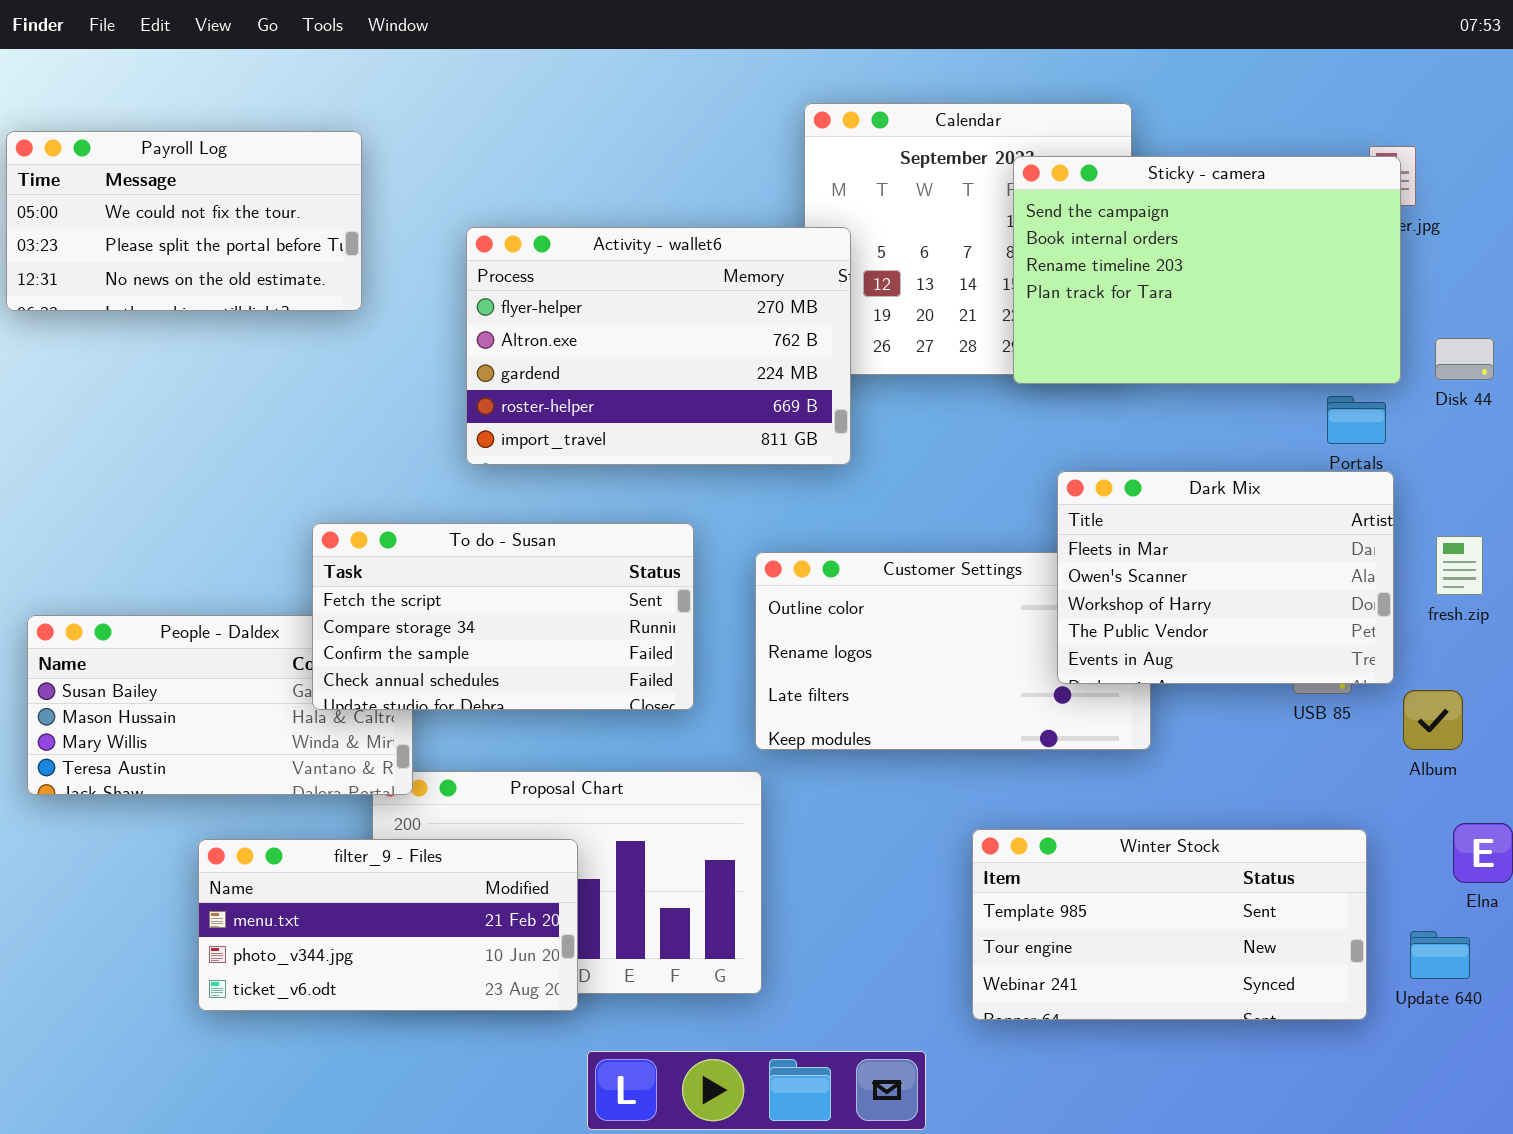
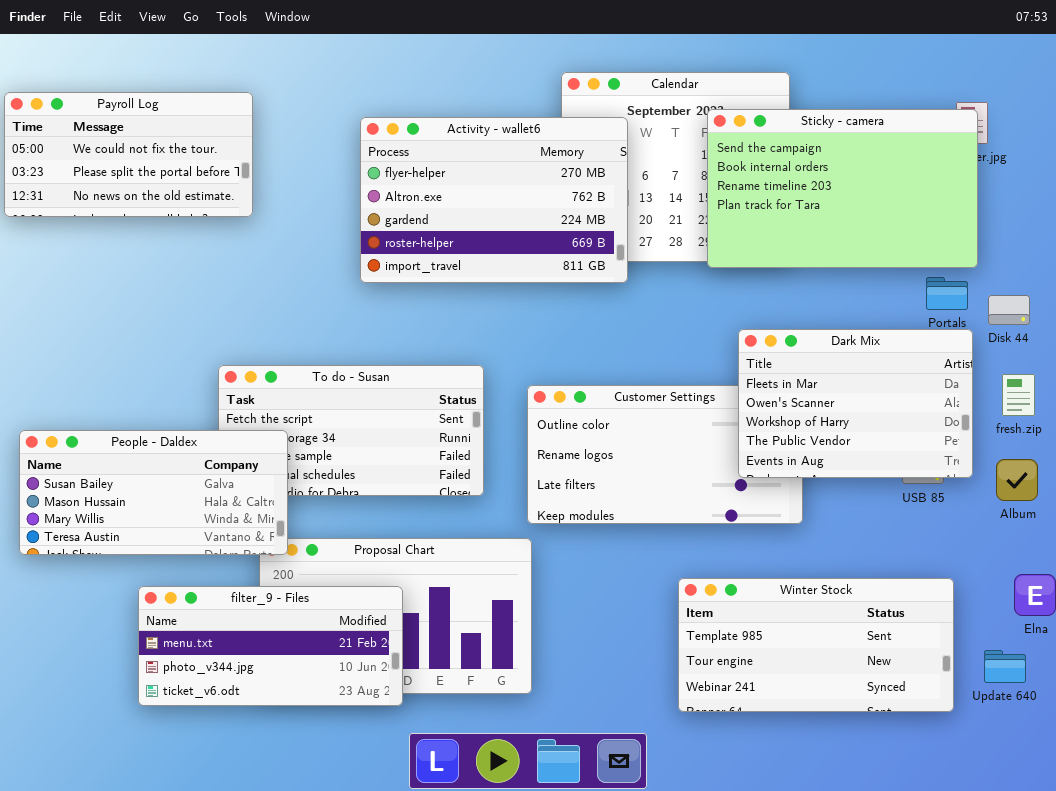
Activity - wallet6: [466,227,851,465] -> [360,117,628,283], moved
Disk 44: [1435,338,1494,380] -> [988,295,1030,325], moved
People - Daldex: [27,615,413,795] -> [19,430,288,555], raised
Album: [1403,690,1463,750] -> [996,459,1038,501], moved

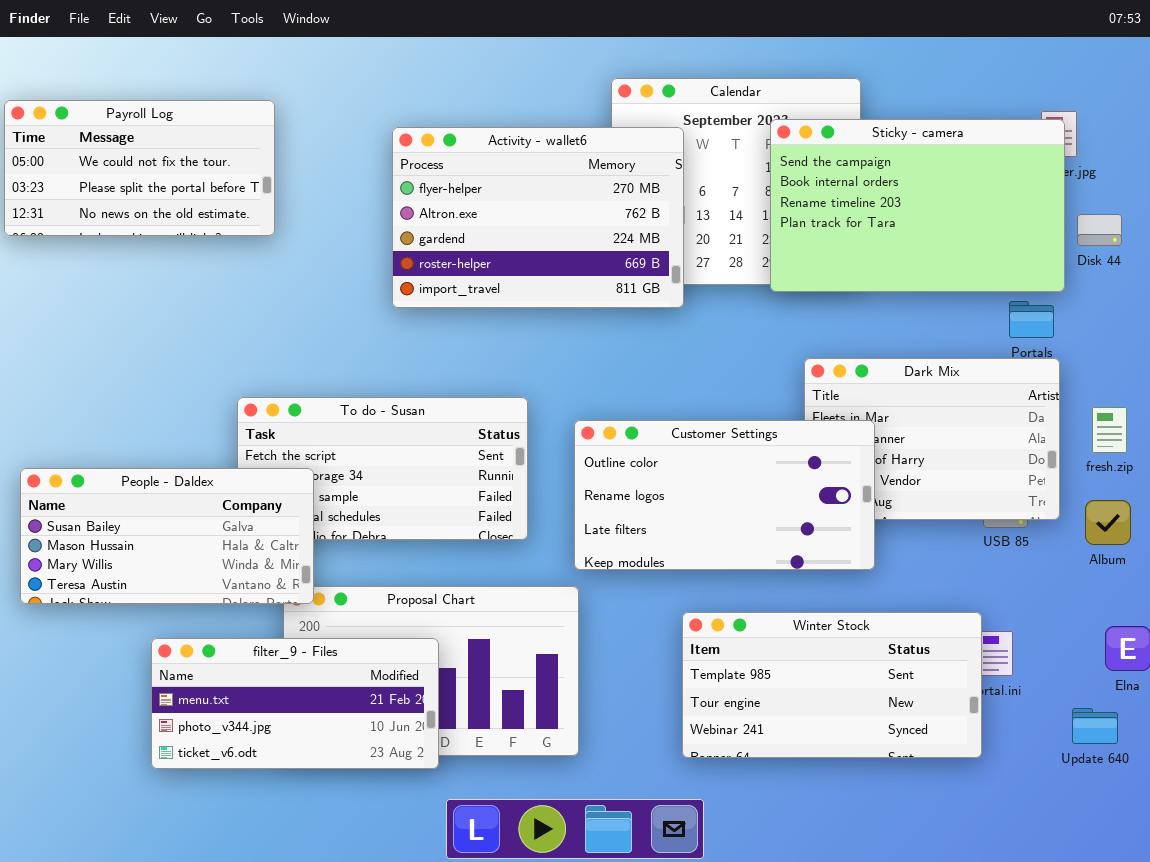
Disk 44: [988,295,1030,325] -> [1077,214,1122,246], moved
Customer Settings: [527,385,803,524] -> [574,420,875,570], raised
Winter Stock: [678,578,954,712] -> [682,612,982,758], moved

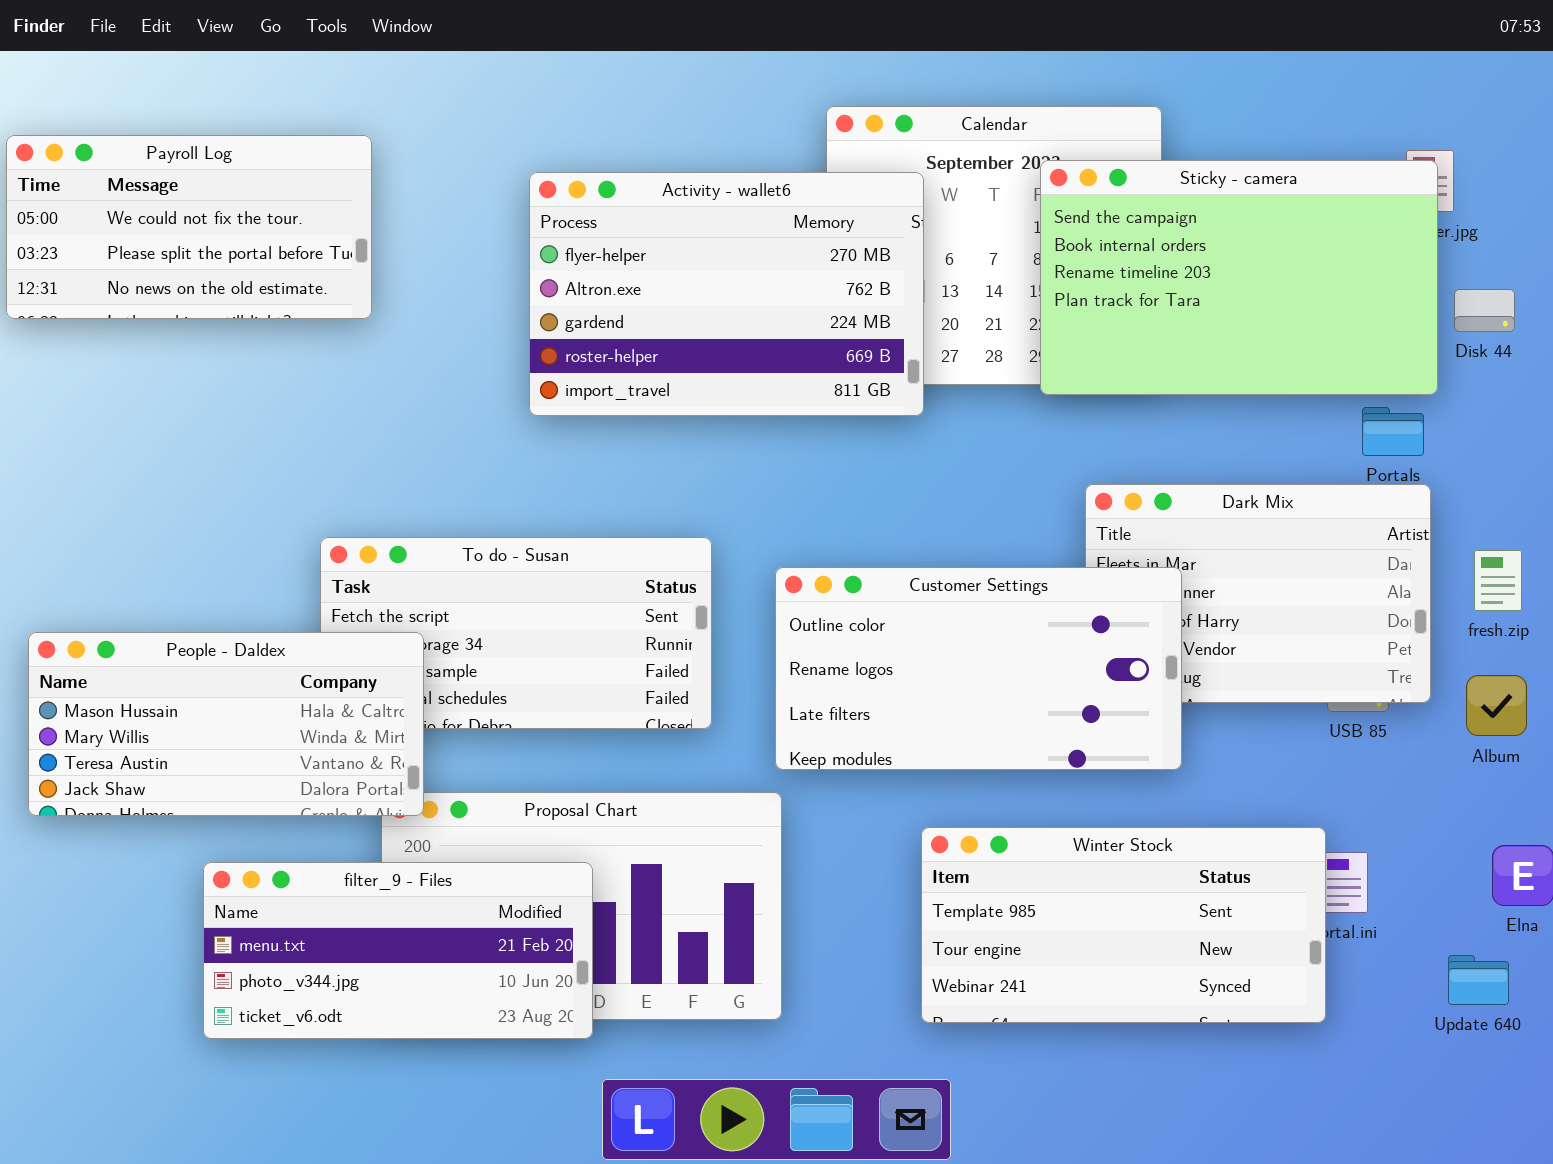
People - Daldex: [20,468,314,604] -> [28,632,424,816], scrolled down 1 row

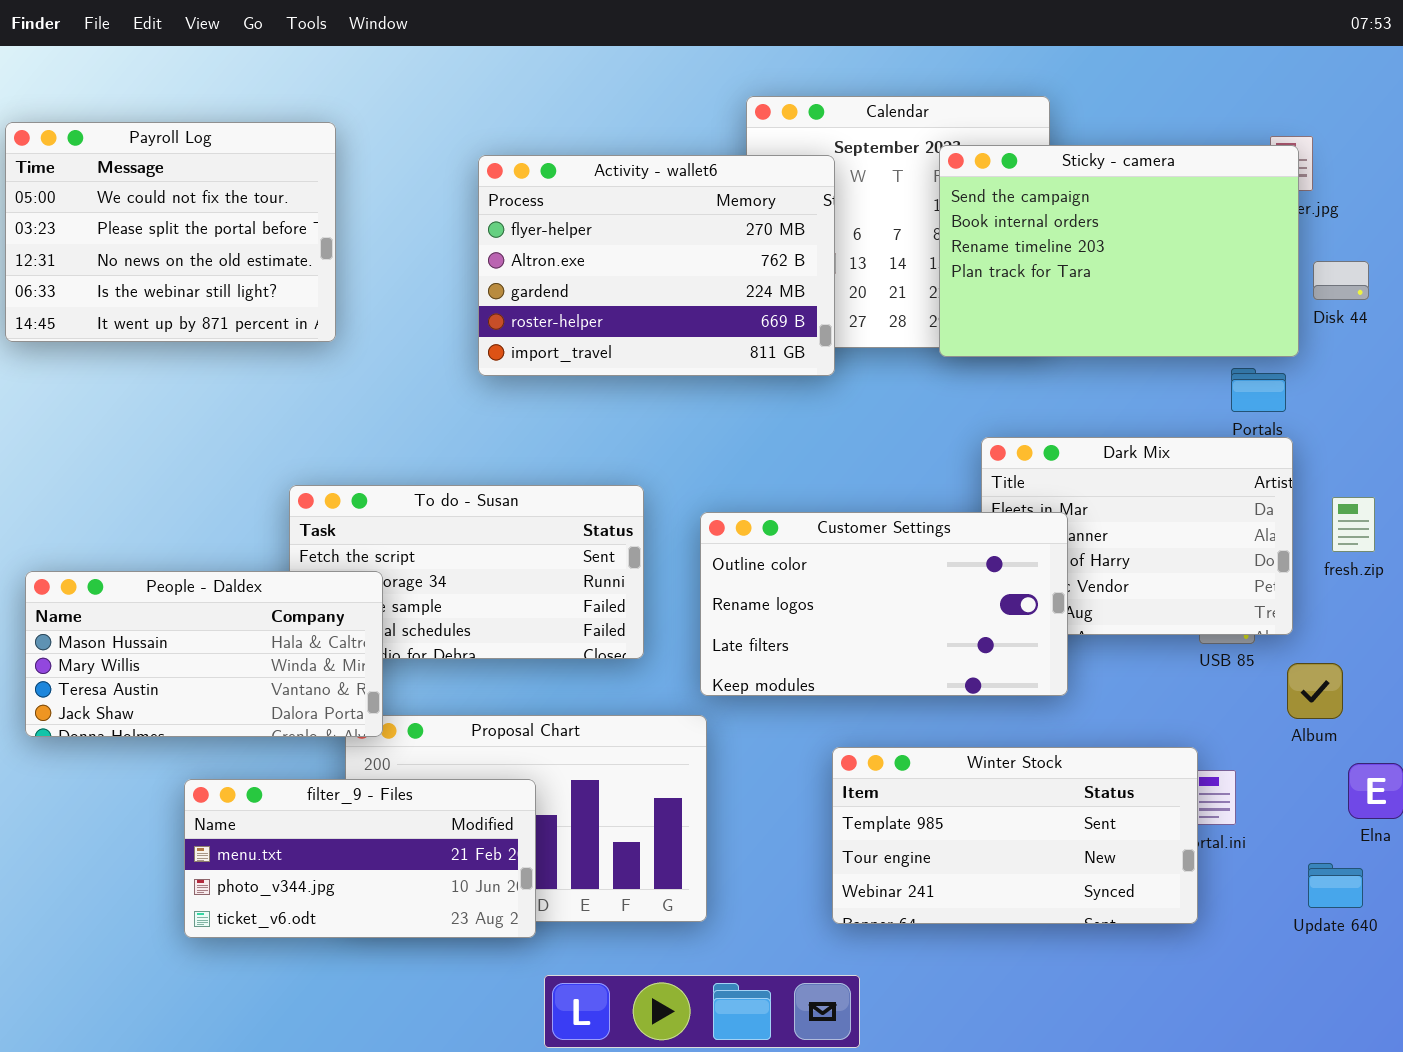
Payroll Log: [6,135,372,319] -> [5,122,336,342], resized
Album: [1466,675,1527,736] -> [1287,663,1343,719], moved

